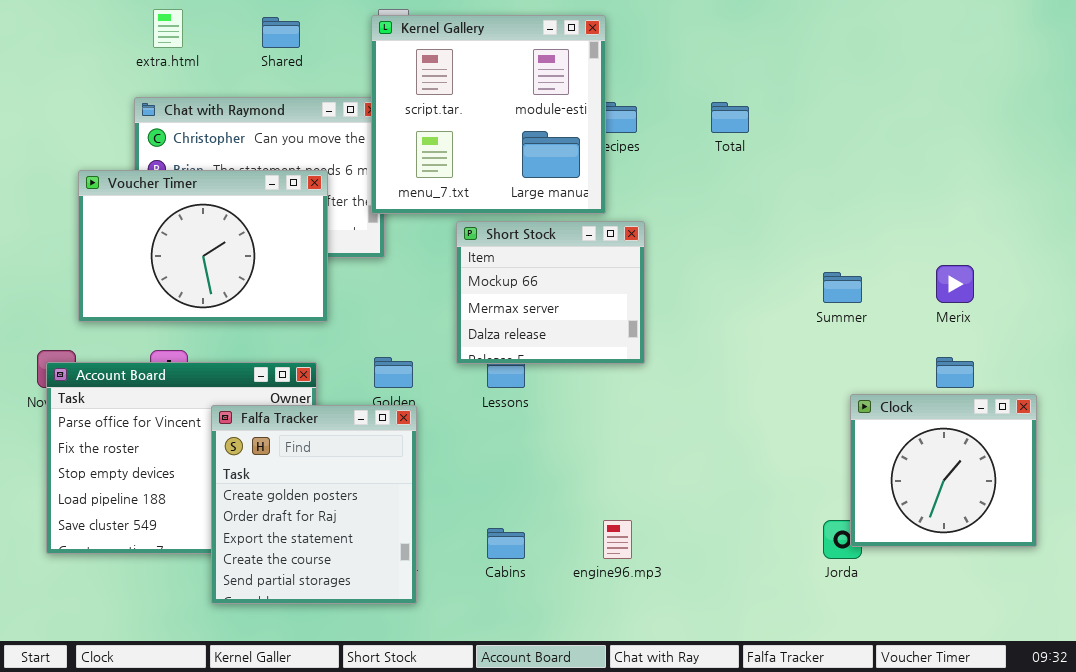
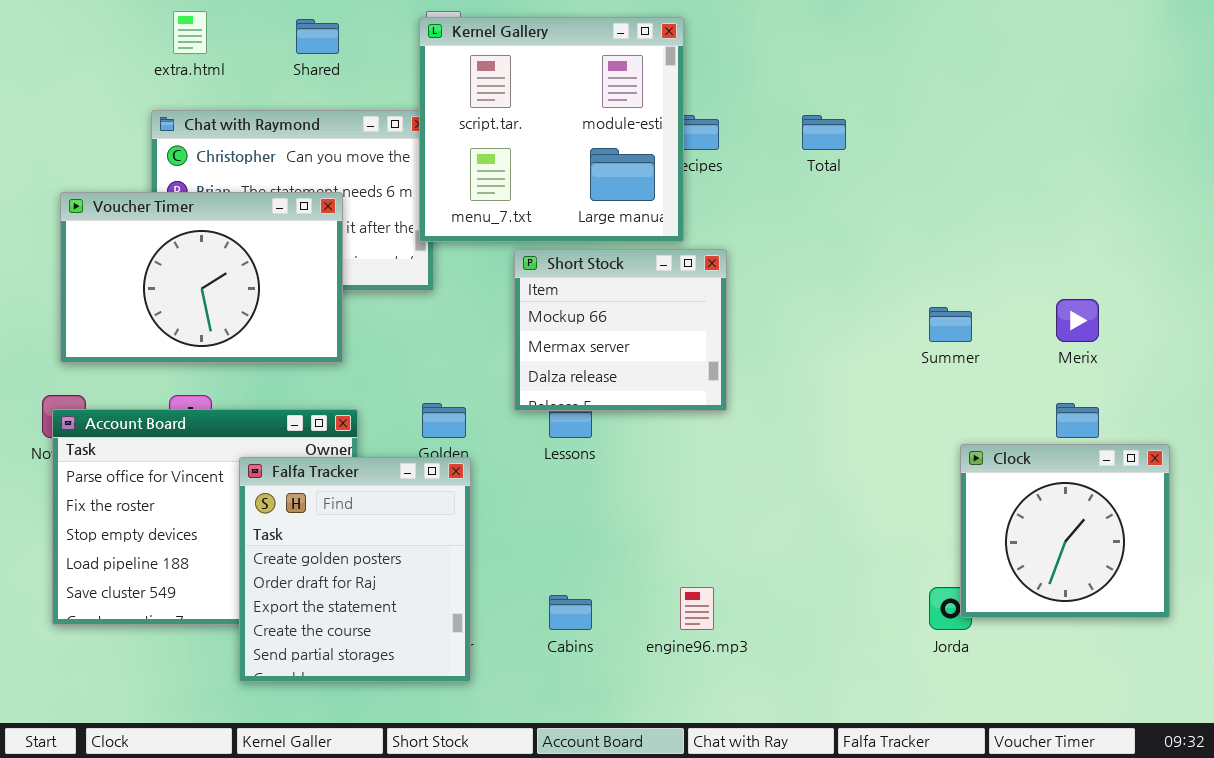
Voucher Timer: [78,170,328,322] -> [60,192,343,363], moved

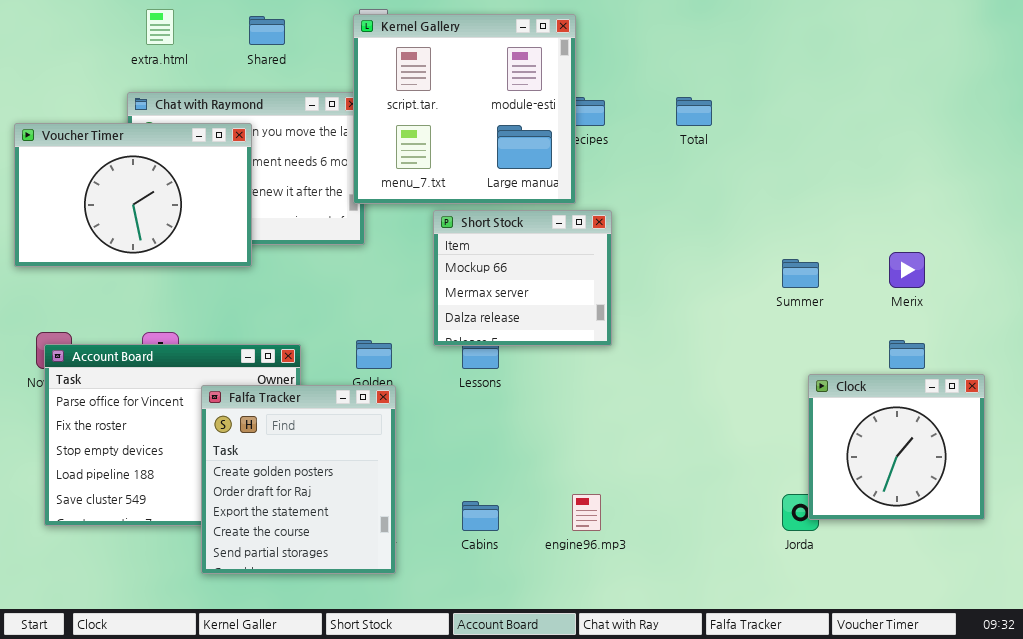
Voucher Timer: [60,192,343,363] -> [14,123,252,267], moved

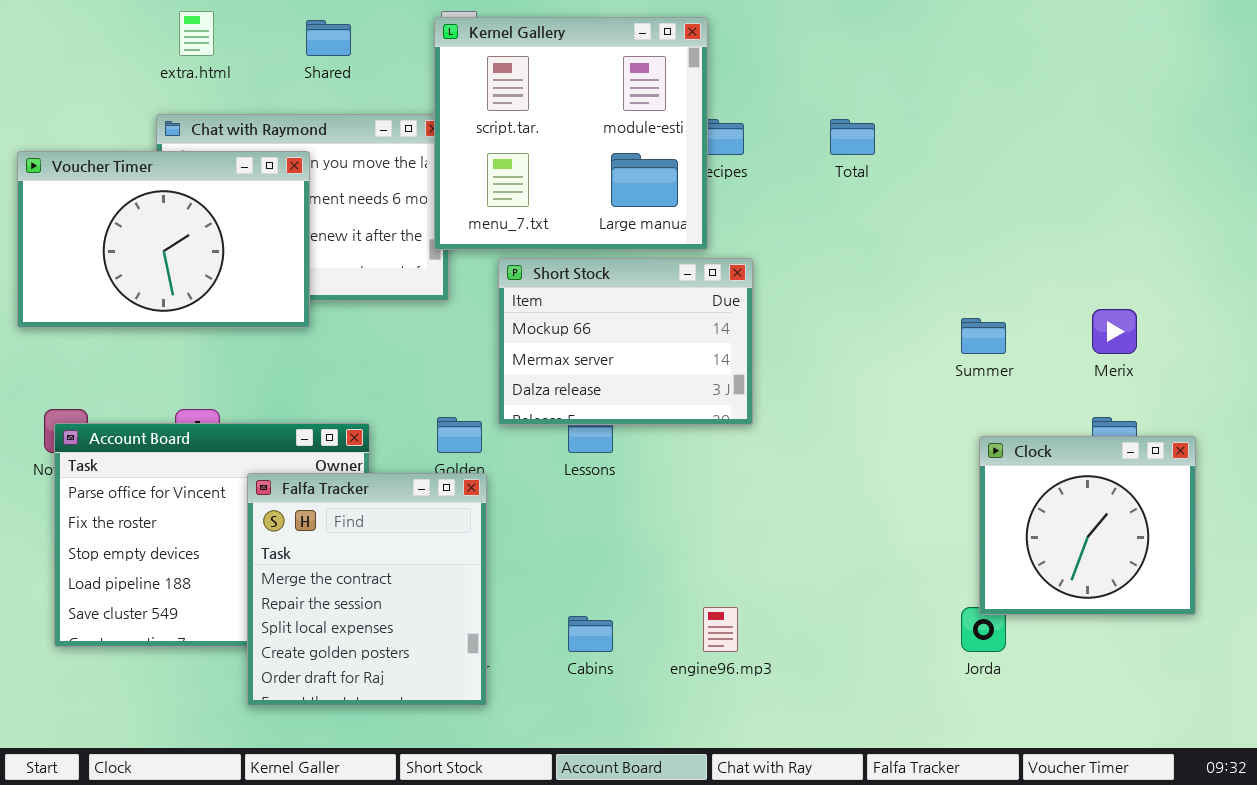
Short Stock: [433,210,612,346] -> [498,258,753,425], resized
Clock: [808,374,985,520] -> [979,436,1196,615], moved
Falfa Tracker: [201,385,396,574] -> [247,473,487,706], scrolled up 3 rows

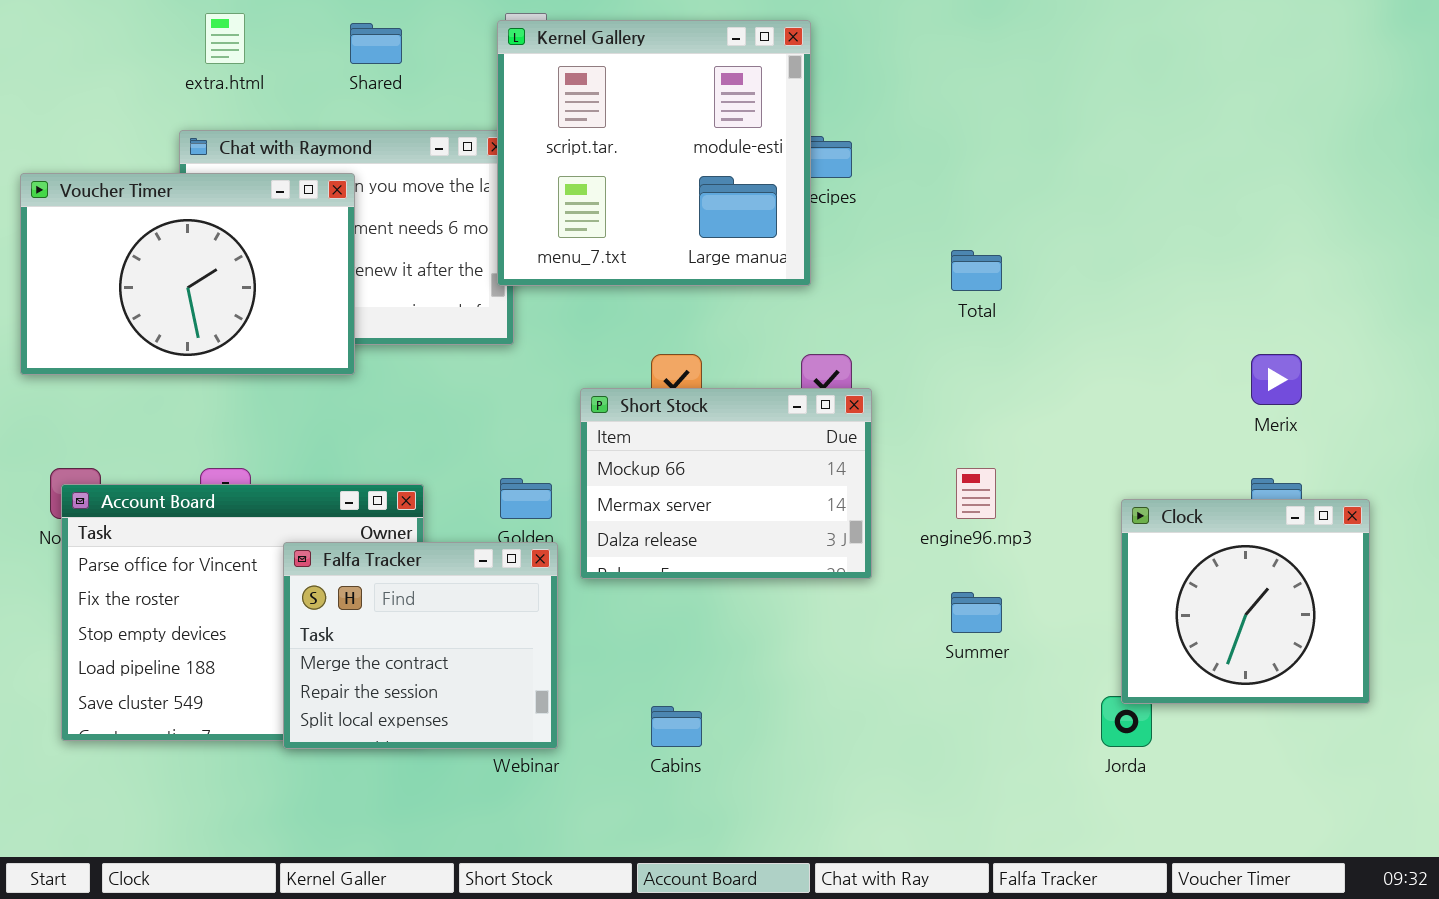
Total: [830,119,875,155] -> [951,250,1002,291], moved
Short Stock: [498,258,753,425] -> [580,388,872,579], moved
Summer: [961,318,1006,354] -> [951,592,1002,633], moved
Falfa Tracker: [247,473,487,706] -> [283,542,558,749], resized
engine96.mp3: [703,607,738,652] -> [956,468,996,519], moved

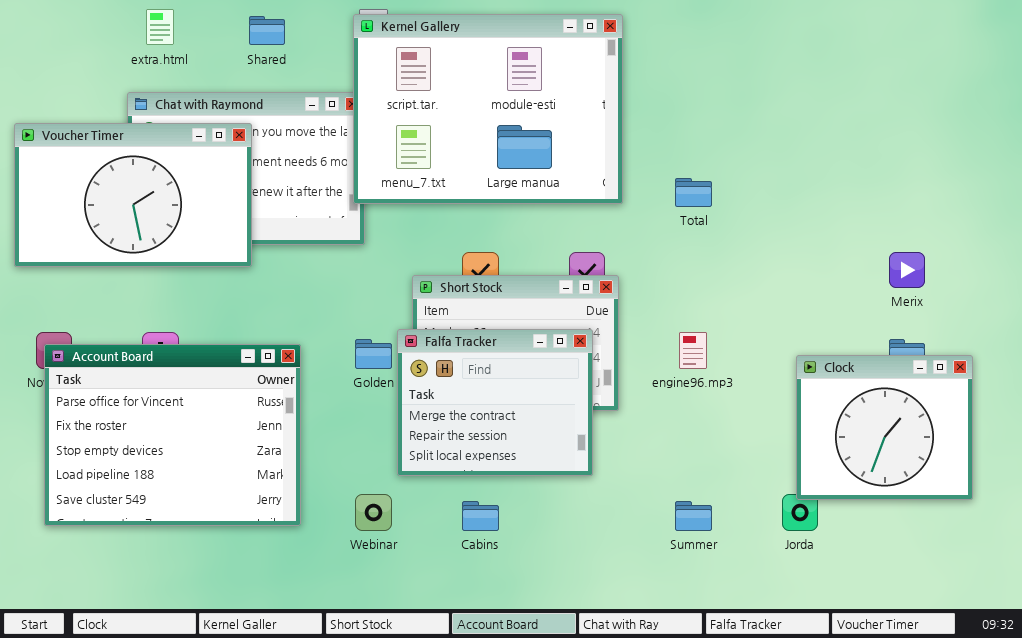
Kernel Gallery: [497,20,811,286] -> [353,14,623,204], resized
Falfa Tracker: [283,542,558,749] -> [397,329,593,476], moved
Summer: [951,592,1002,633] -> [675,501,712,531], moved

